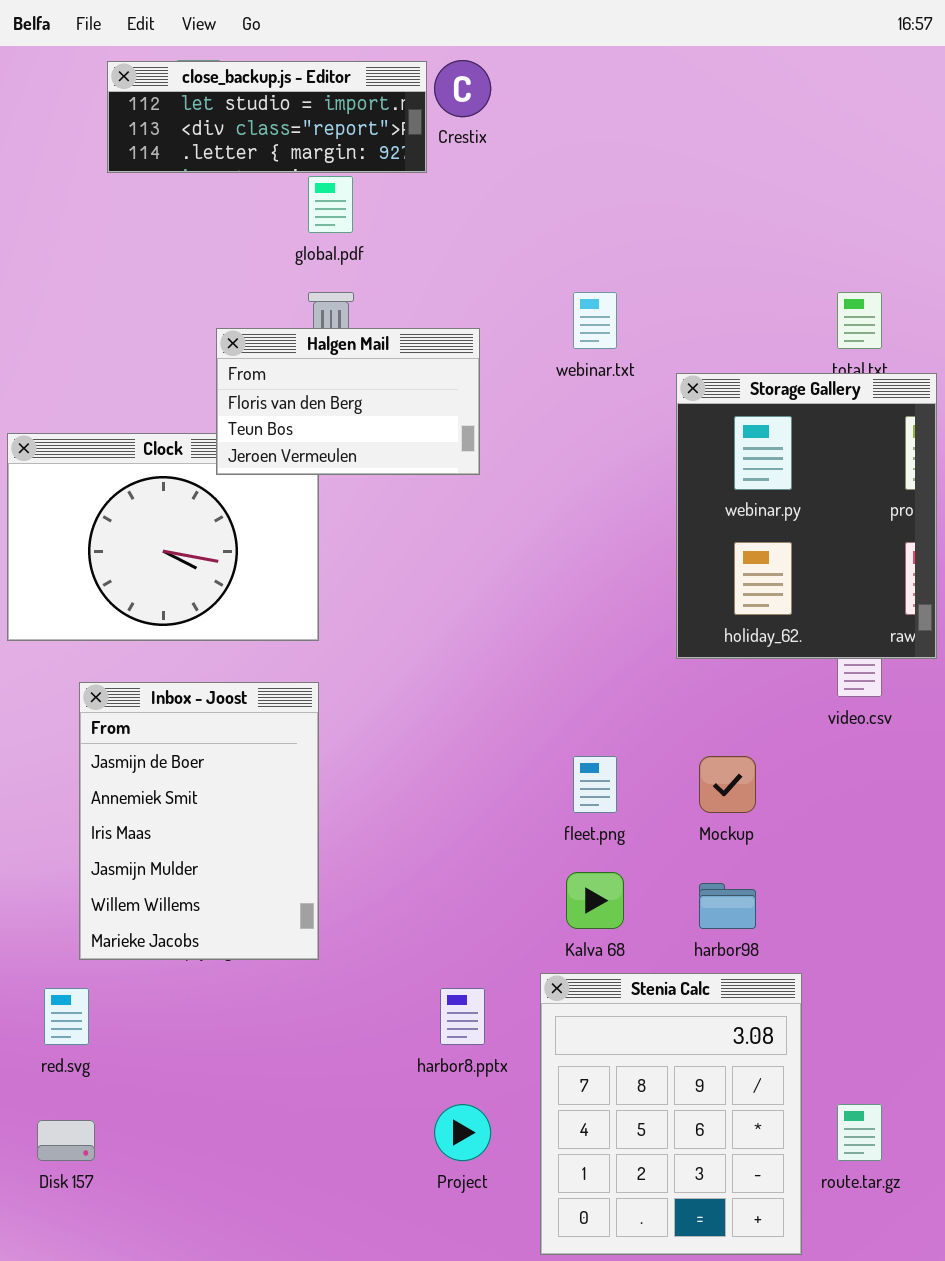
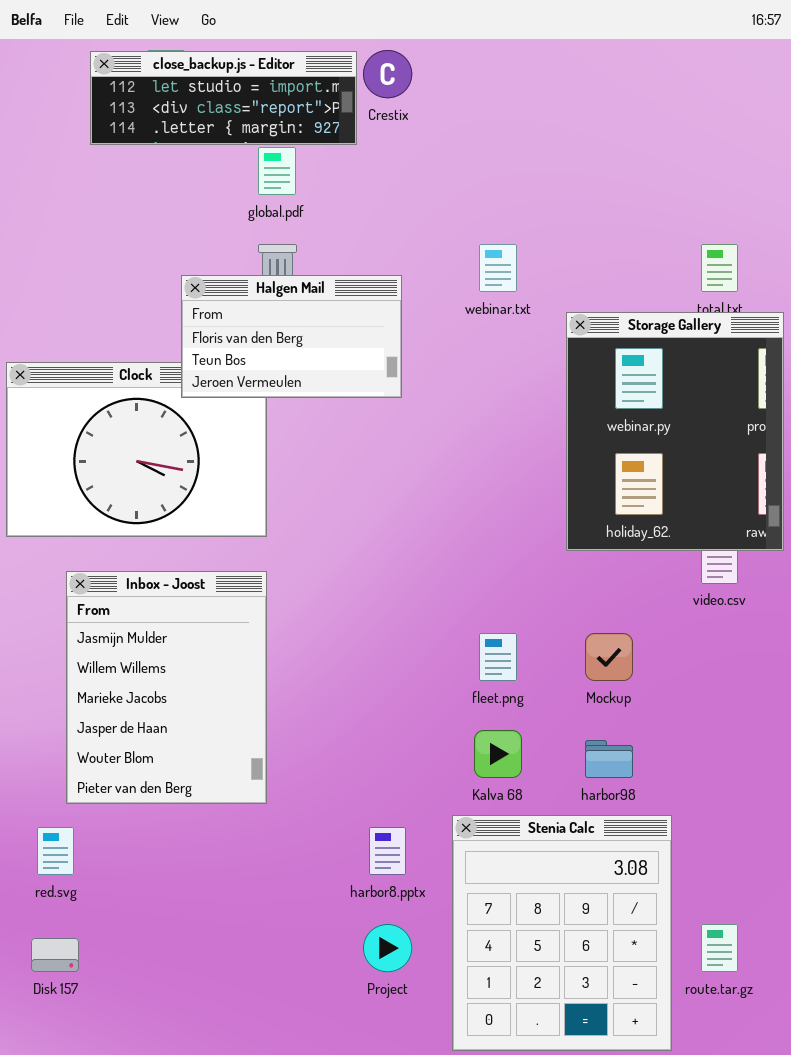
Inbox - Joost: [79,682,319,960] -> [66,571,267,804], scrolled down 3 rows

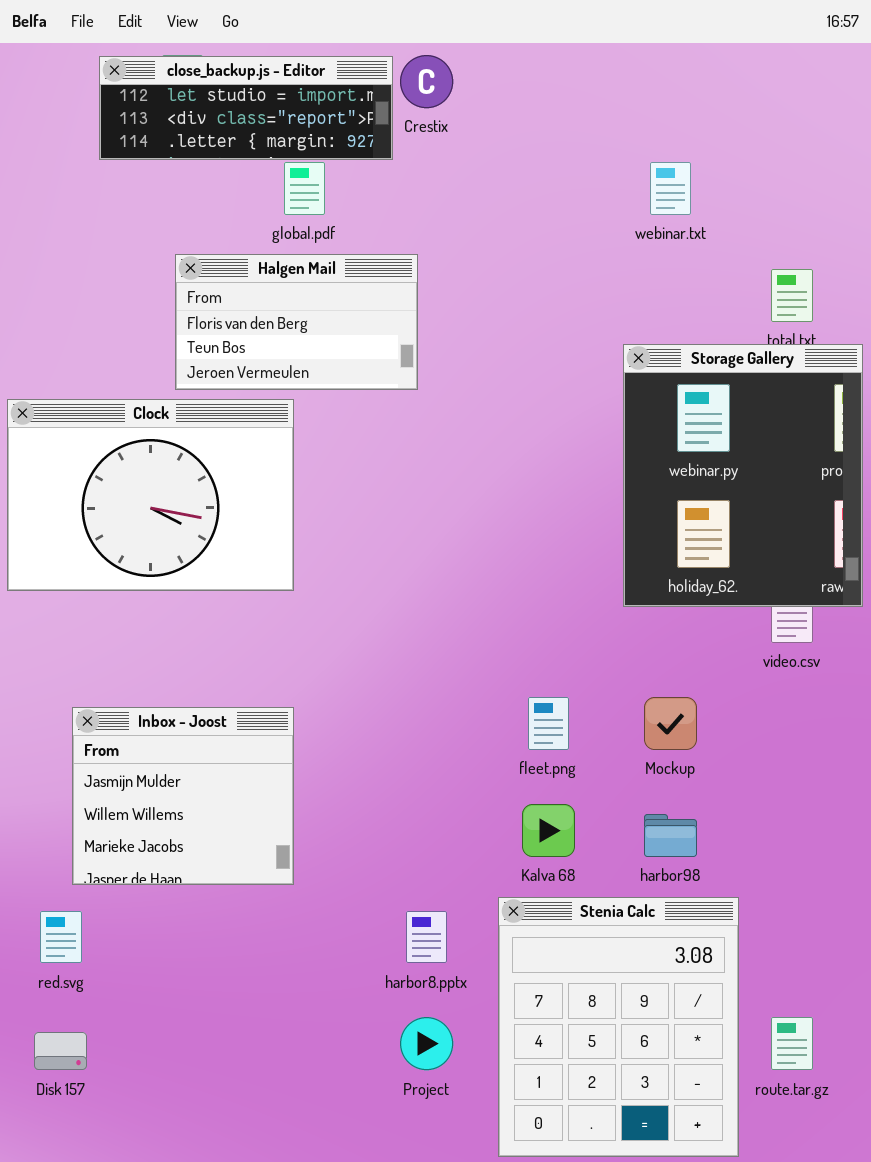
webinar.txt: [479,244,517,292] -> [650,162,691,215], moved
Halgen Mail: [181,275,402,398] -> [175,254,418,390], moved
Inbox - Joost: [66,571,267,804] -> [72,707,294,885], resized

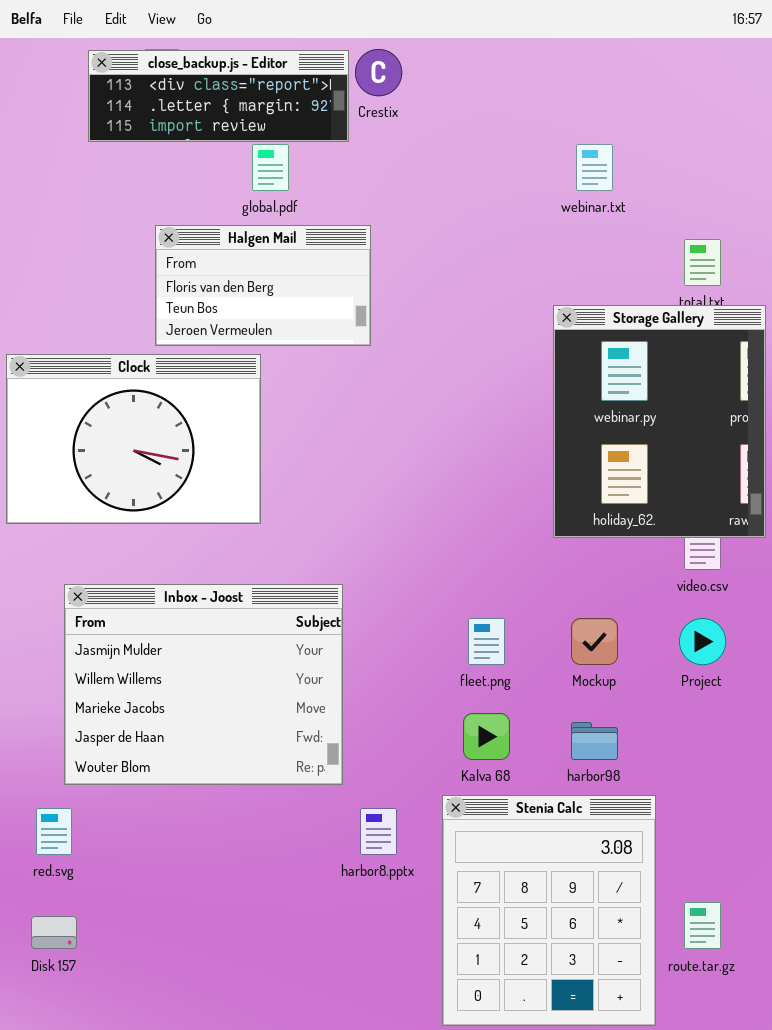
close_backup.js - Editor: [99,56,393,160] -> [88,50,349,142], scrolled down 1 row
Inbox - Joost: [72,707,294,885] -> [64,584,343,785], resized
Project: [400,1017,453,1070] -> [679,618,726,665], moved

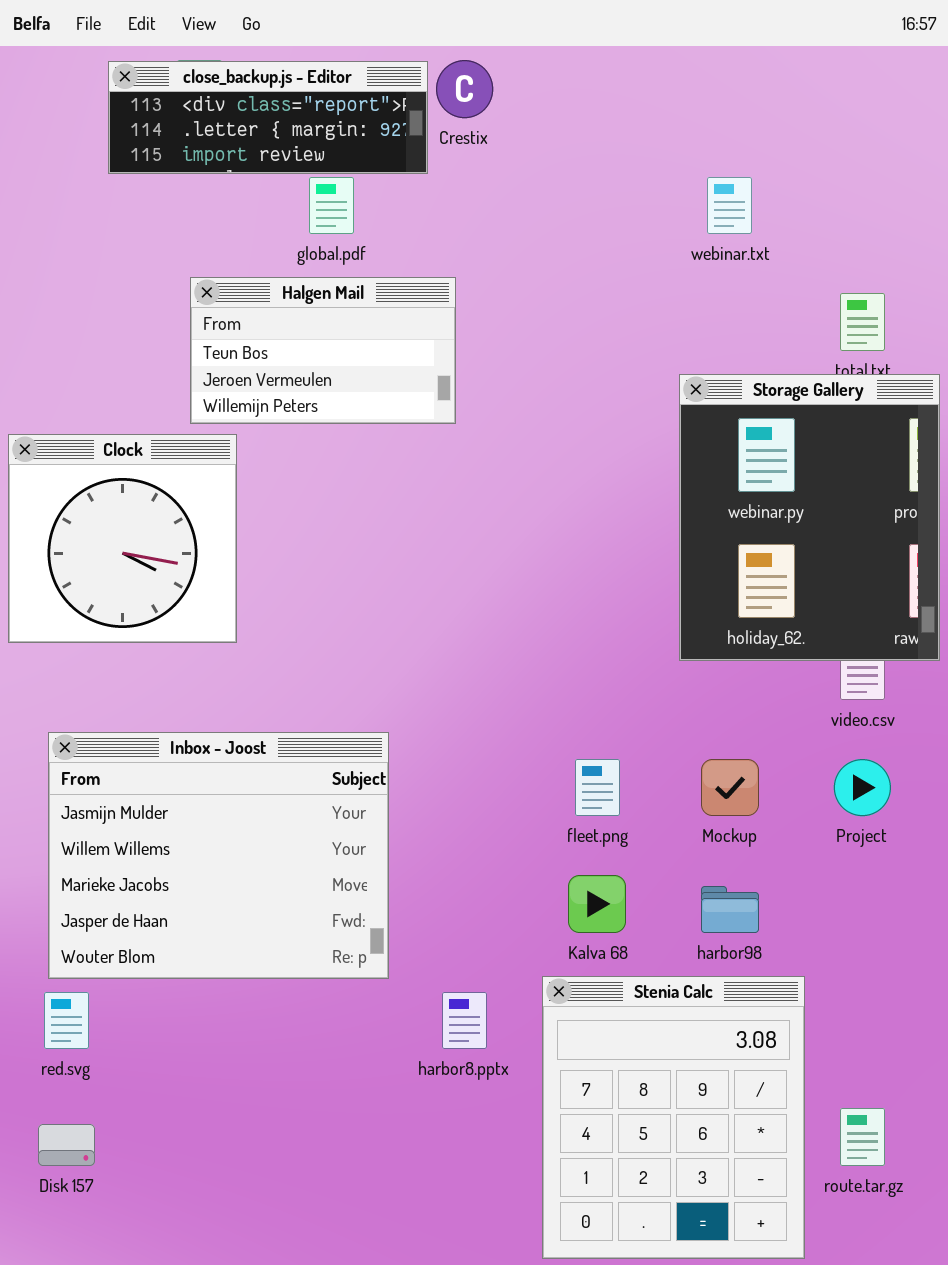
Halgen Mail: [155,225,371,346] -> [190,277,456,424], scrolled down 1 row
Clock: [6,354,261,524] -> [8,434,237,643], resized
Inbox - Joost: [64,584,343,785] -> [48,732,389,979], moved

